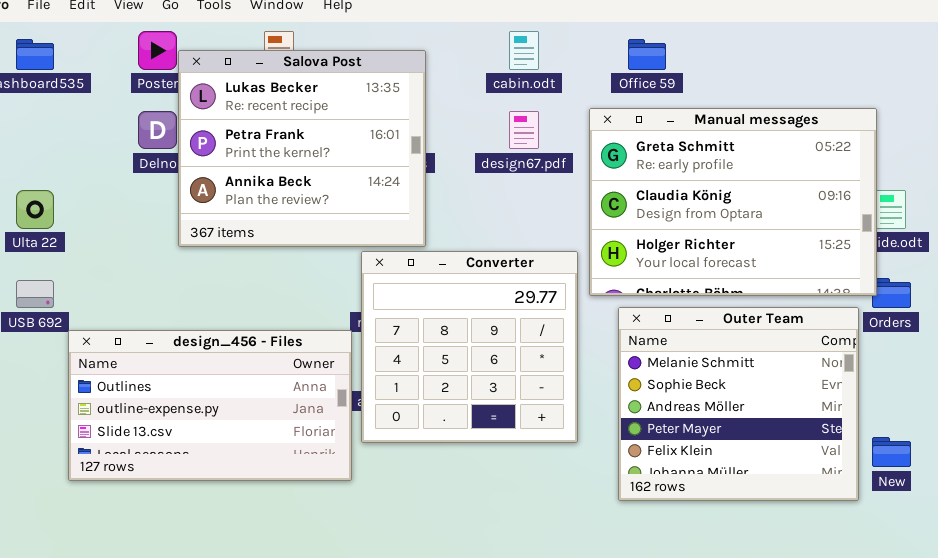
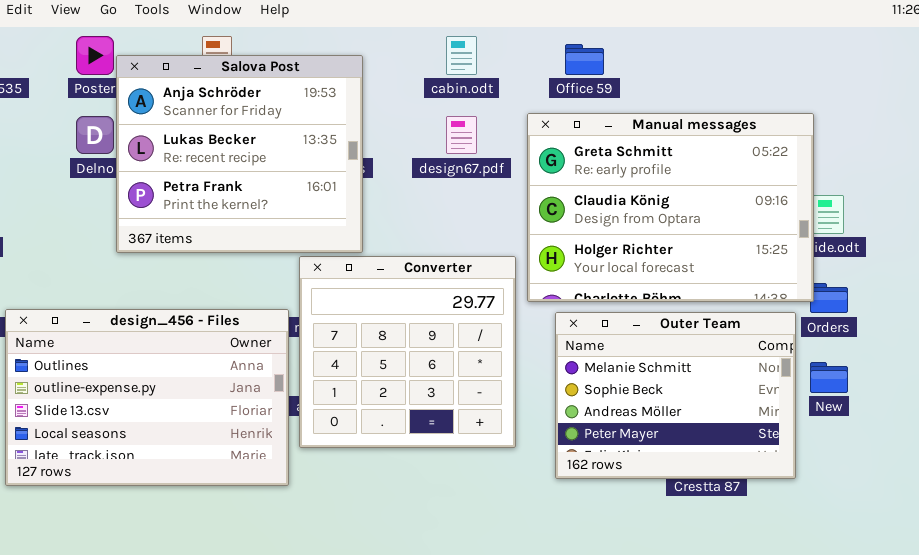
Salova Post: [178,50,426,247] -> [116,55,363,253], scrolled up 1 row
Outer Team: [618,307,859,501] -> [555,312,796,479], resized
design_456 - Files: [68,330,352,481] -> [5,309,289,486], resized
New: [872,437,911,467] -> [810,362,848,393], moved

